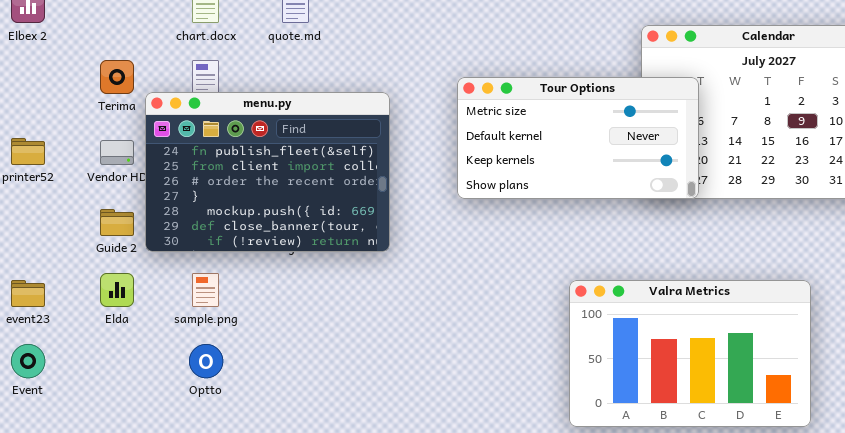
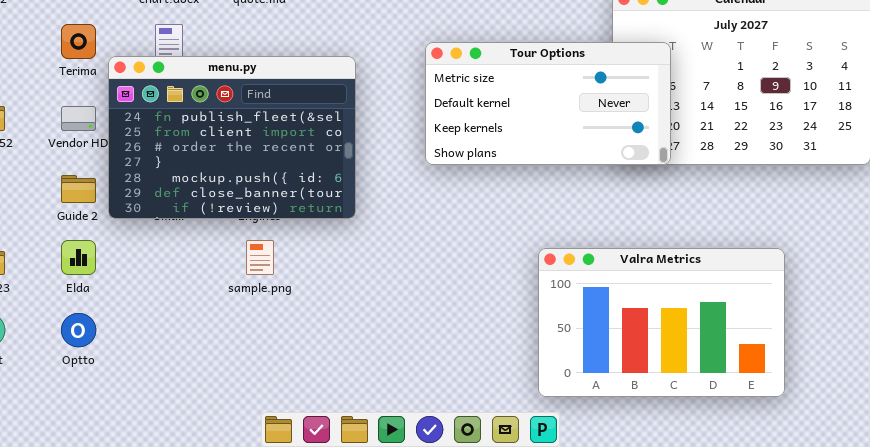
sample.png: [192,273,219,307] -> [246,240,274,275], moved
Optto: [189,344,223,378] -> [61,313,96,347], moved

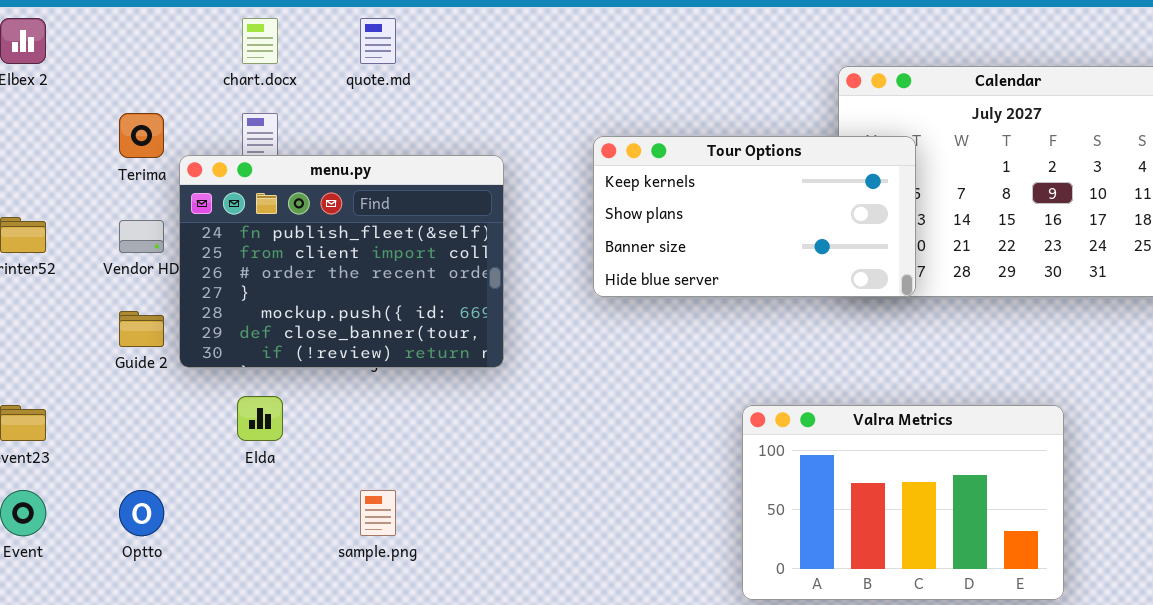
Tour Options: [425,42,671,165] -> [593,136,916,297], scrolled down 2 rows
Elda: [61,240,96,275] -> [237,396,283,441], moved
sample.png: [246,240,274,275] -> [360,490,396,536], moved

